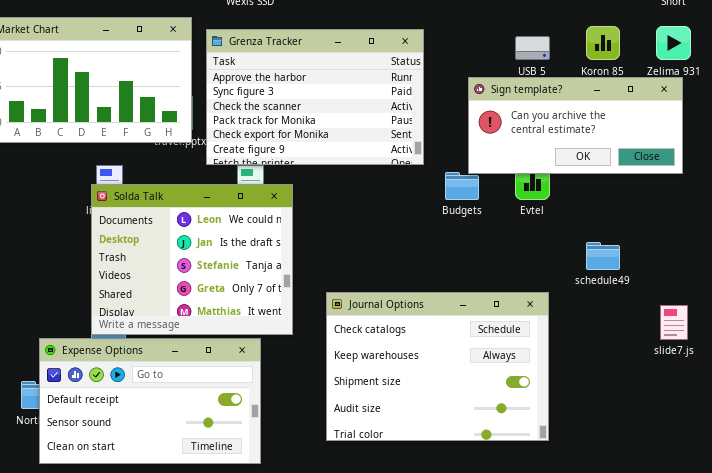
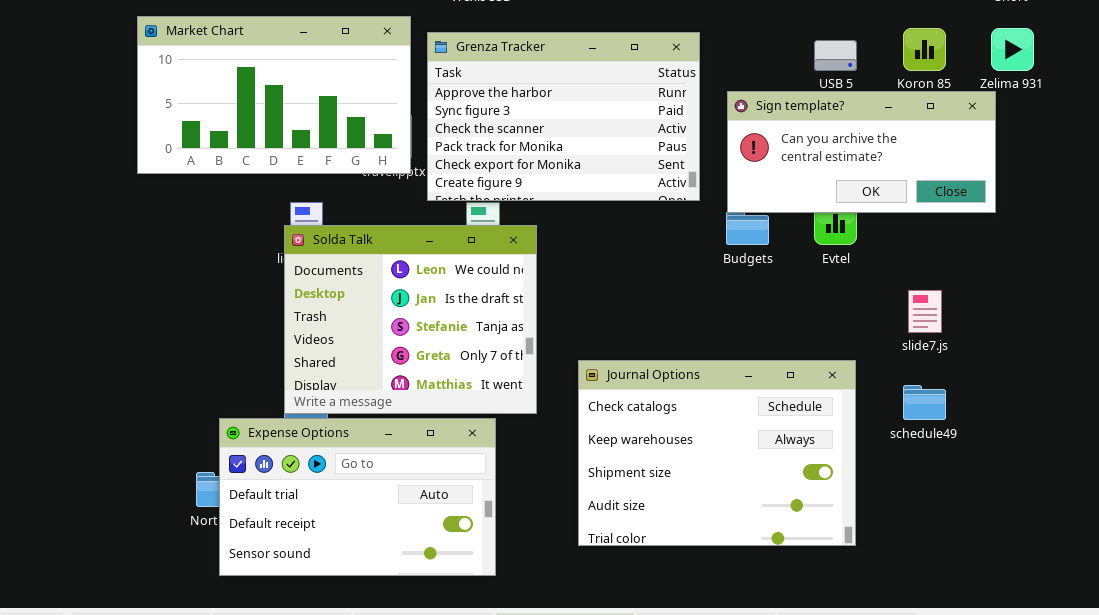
Sign template?: [468,77,683,174] -> [727,91,996,213], moved
schedule49: [586,242,620,270] -> [903,385,946,420], moved
slide7.js: [660,305,688,340] -> [908,290,942,333], moved
Expense Options: [39,338,261,464] -> [219,418,496,576], scrolled up 1 row

